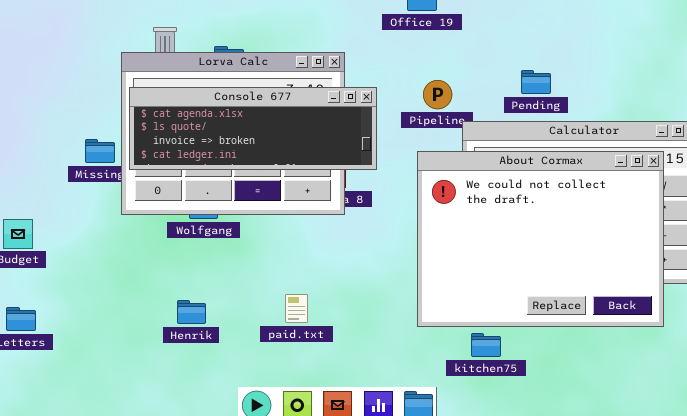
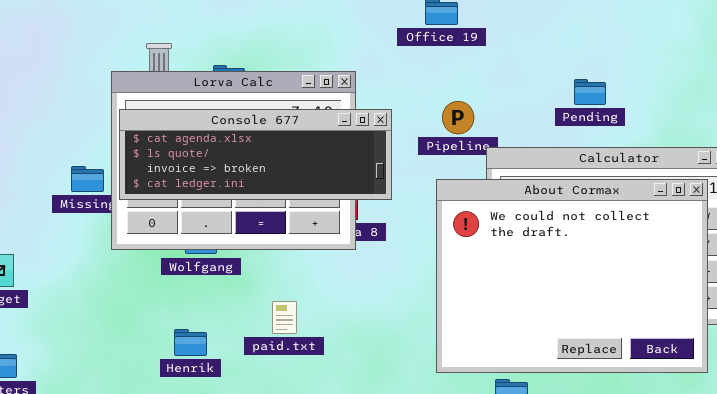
Pending: [521,70,551,94] -> [574,79,606,105], moved
paid.txt: [285,294,308,323] -> [272,301,297,334], moved
Henrik: [177,300,206,324] -> [174,329,207,356], moved

